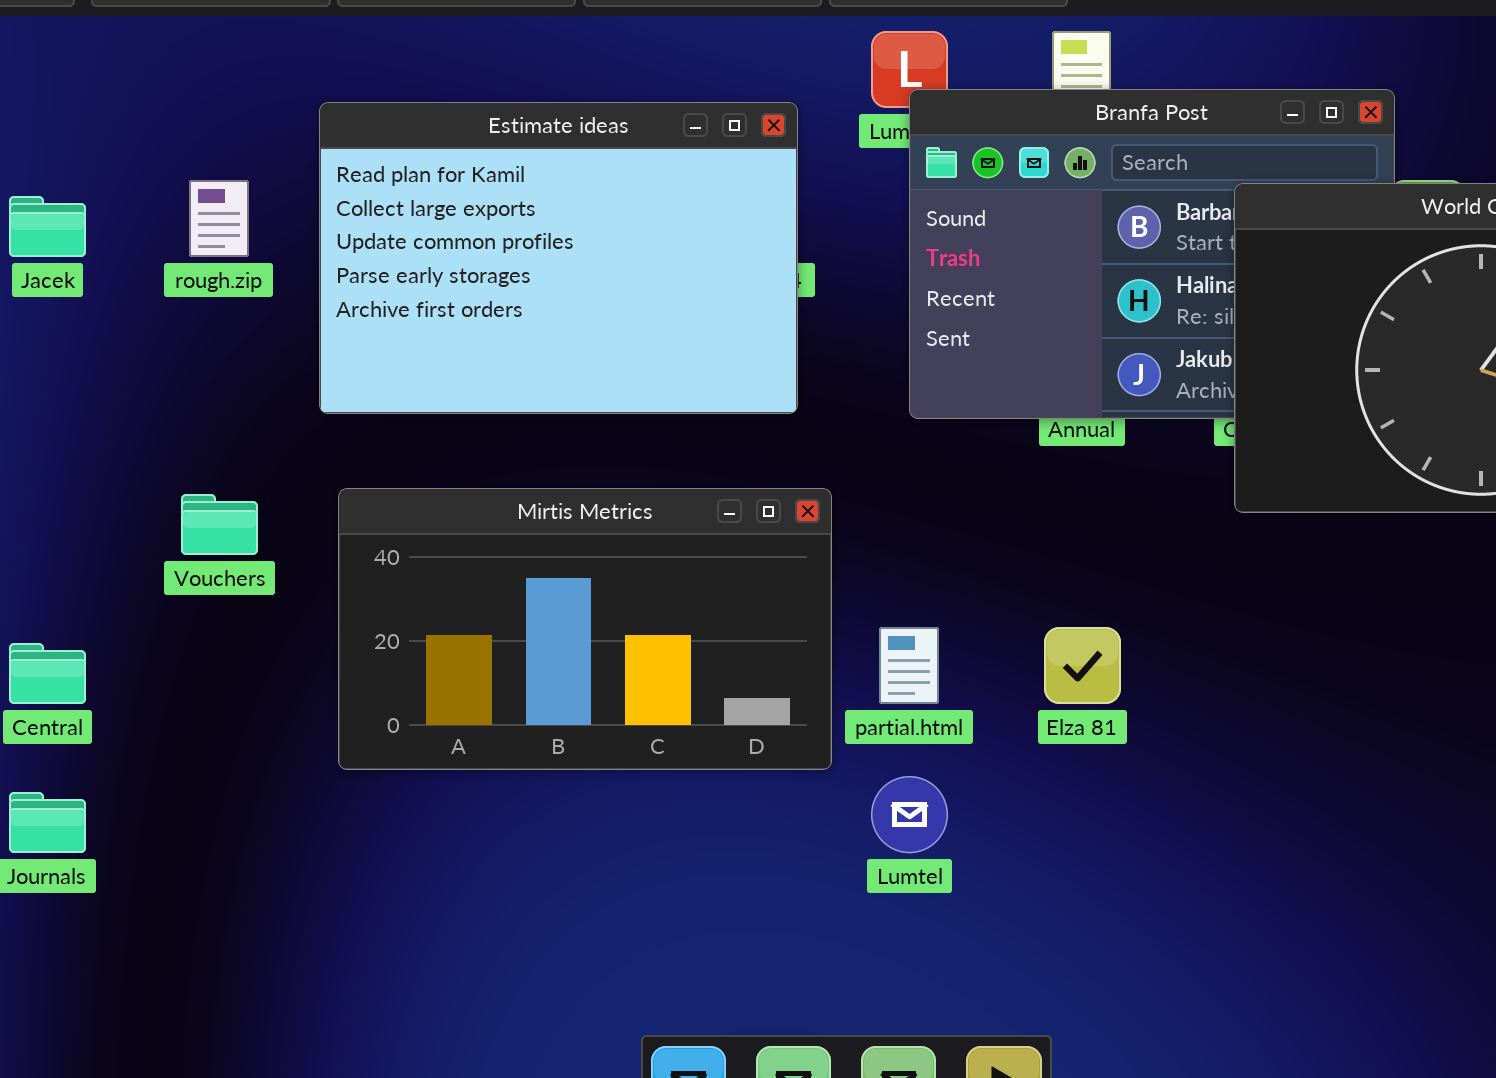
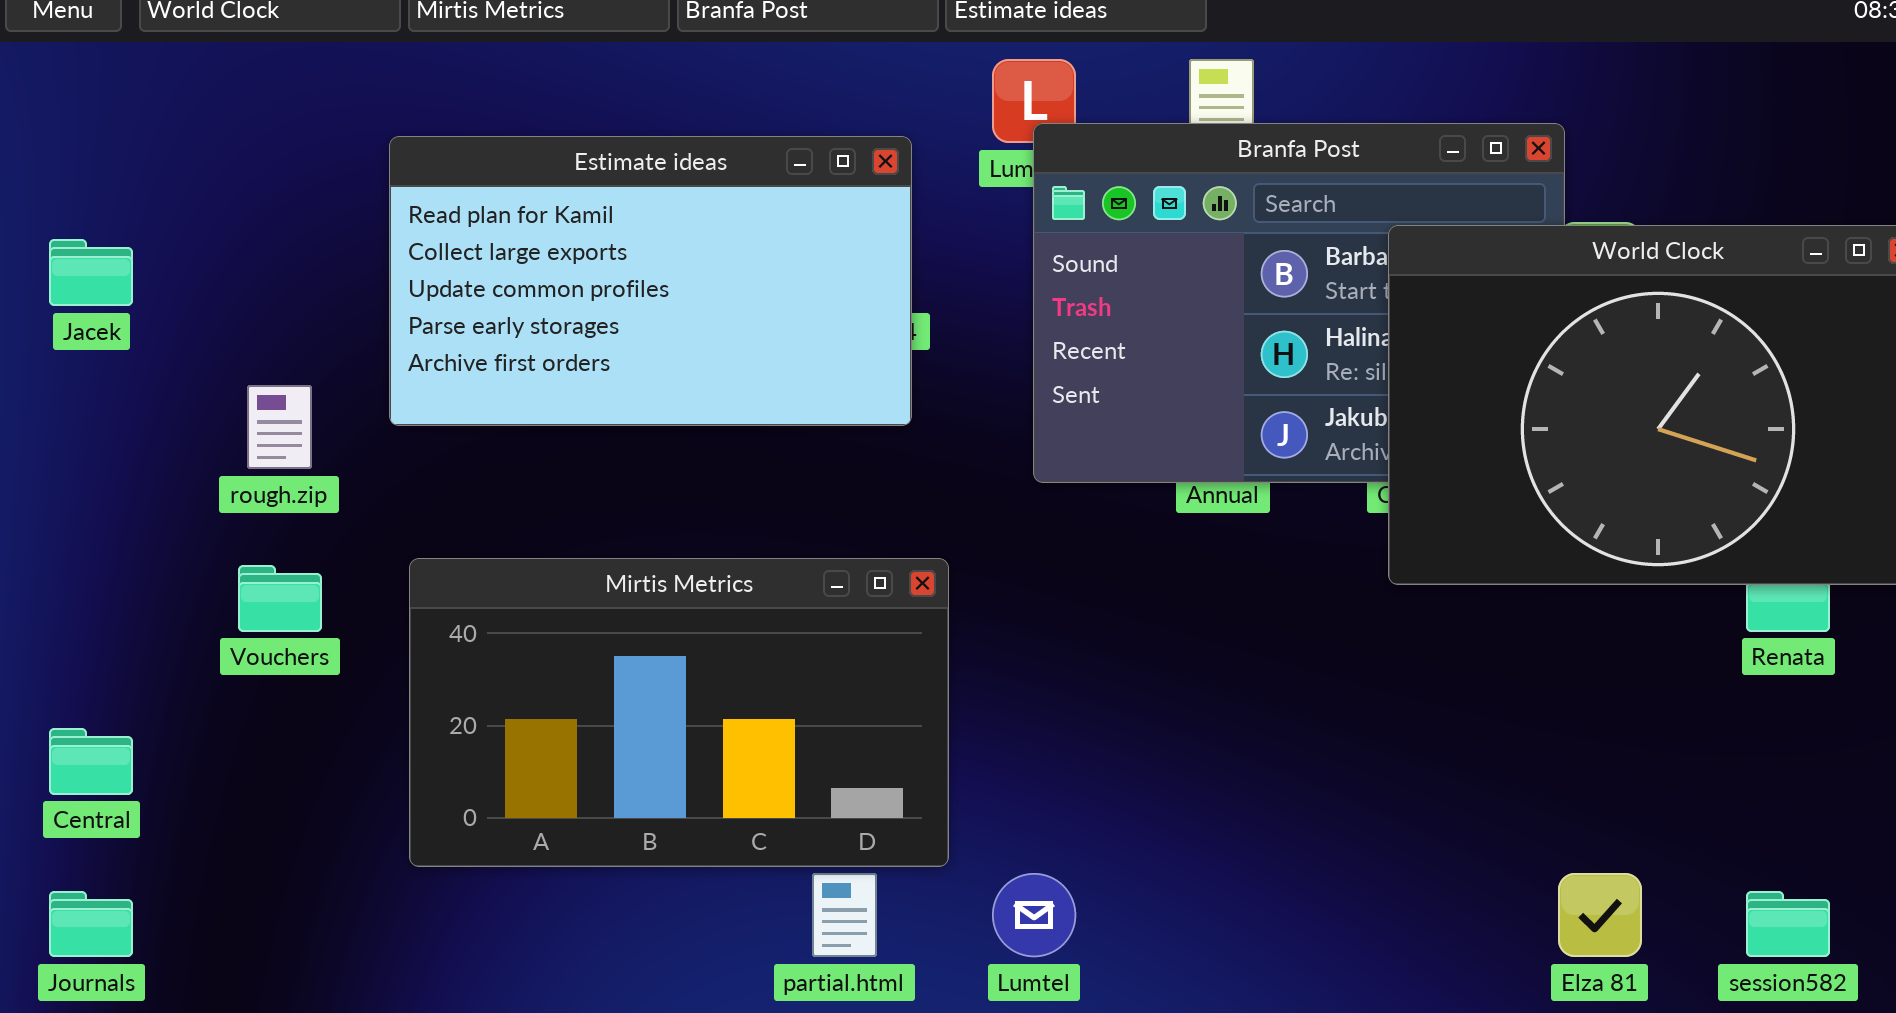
Estimate ideas: [319,102,798,414] -> [389,136,912,426], resized
rough.zip: [189,180,249,257] -> [247,385,312,469], moved
partial.html: [879,627,939,704] -> [812,873,877,957], moved
Elza 81: [1044,627,1121,704] -> [1558,873,1642,957], moved

